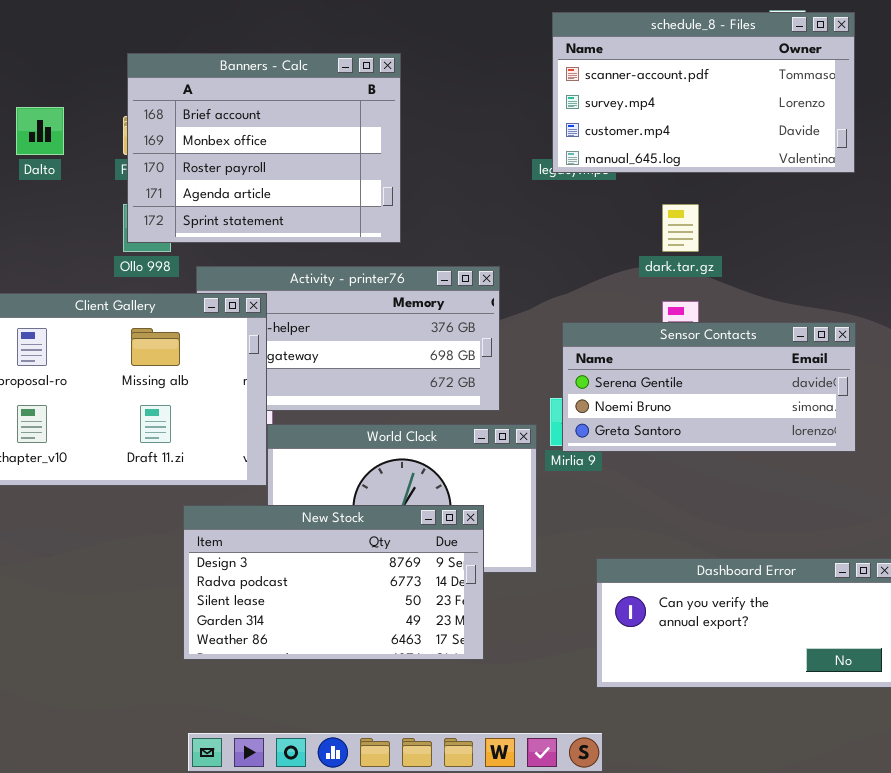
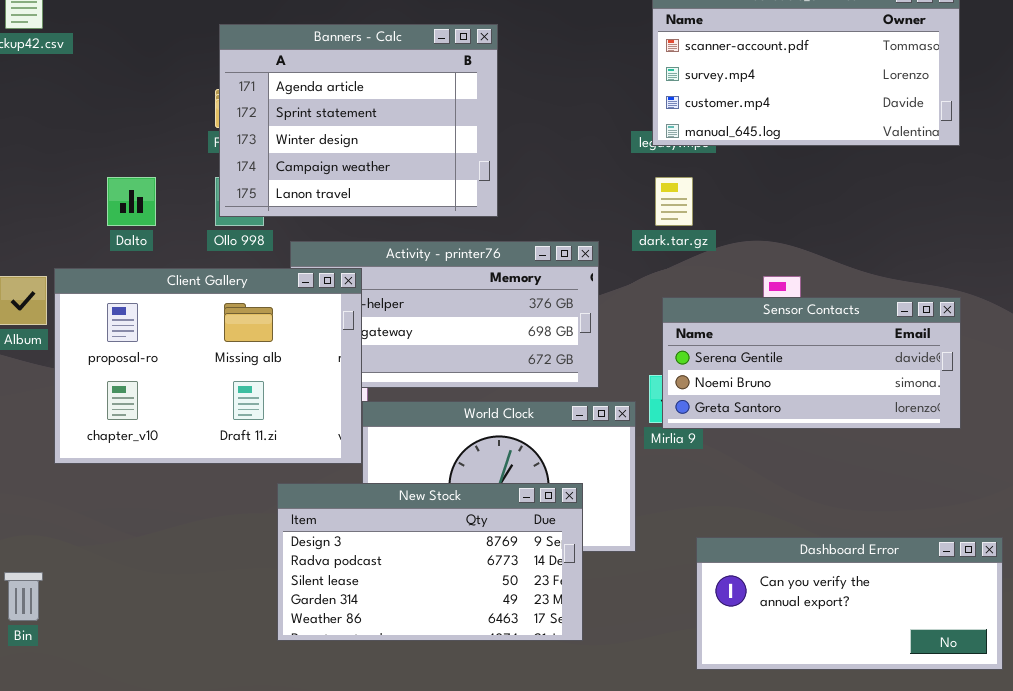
Banners - Calc: [127,53,401,243] -> [219,24,498,217], scrolled down 3 rows
Dalto: [16,107,64,155] -> [107,177,156,226], moved
dark.tar.gz: [662,204,699,252] -> [655,177,693,226], moved

